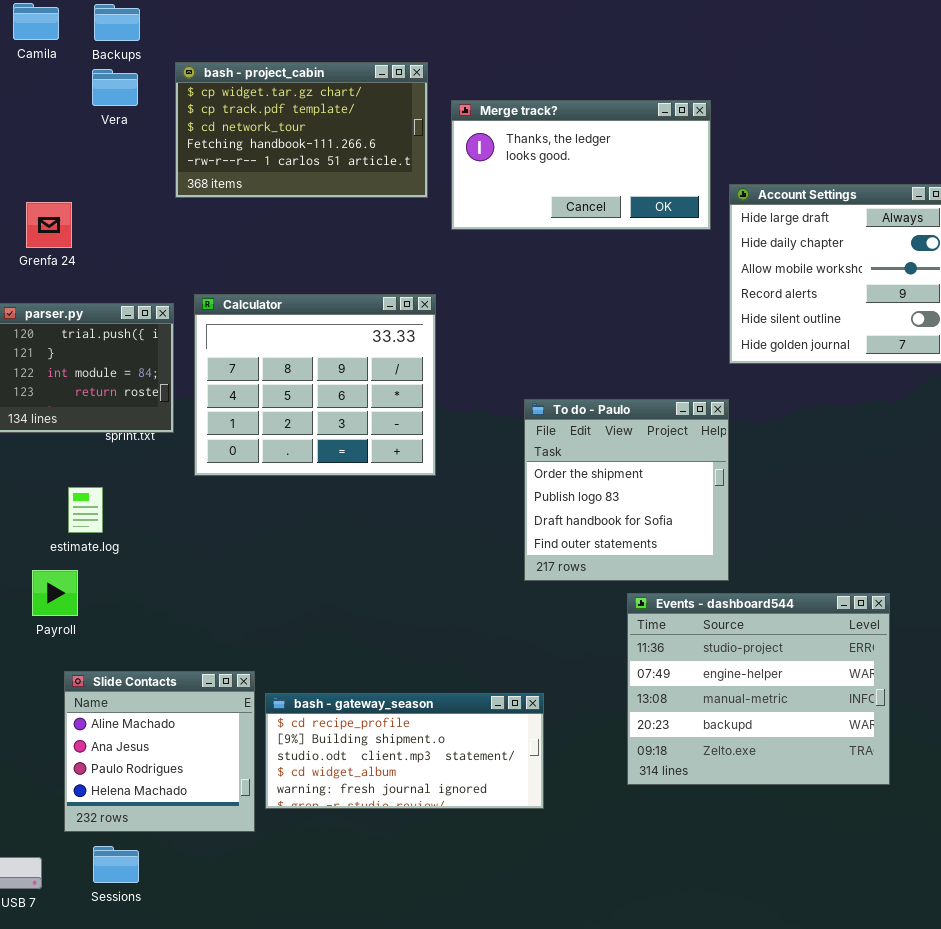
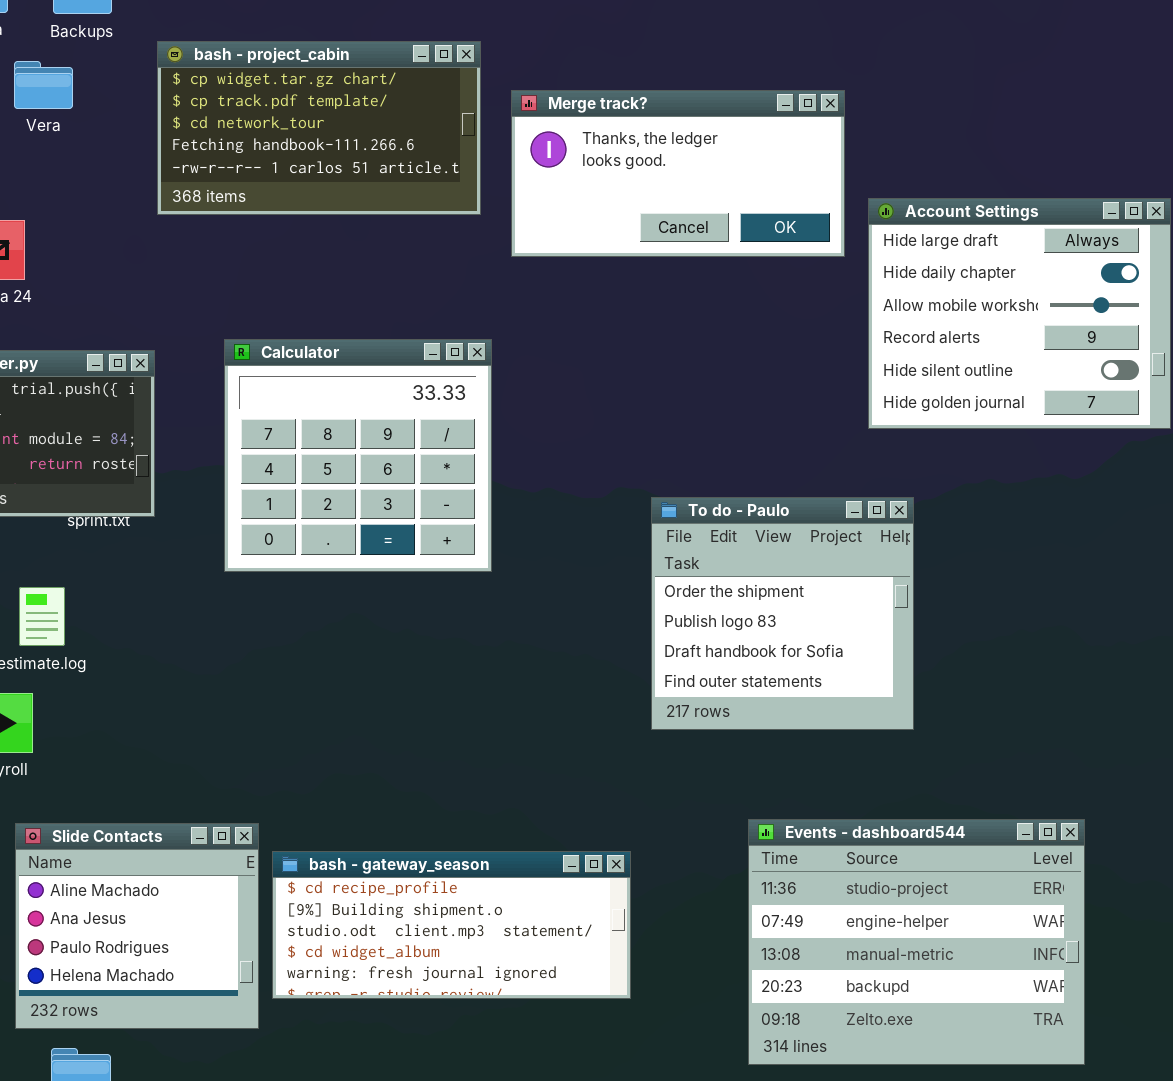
Vera: [92,69,138,106] -> [14,61,73,109], moved
Calculator: [194,294,436,476] -> [224,339,492,572], resized
To do - Paulo: [524,399,729,581] -> [651,497,914,730], moved
Events - dashboard544: [627,593,890,785] -> [748,819,1085,1065], moved

